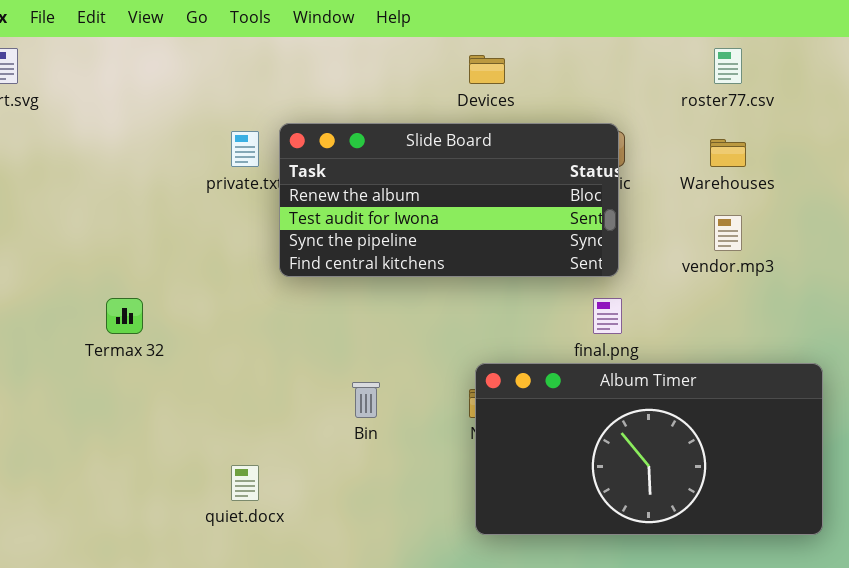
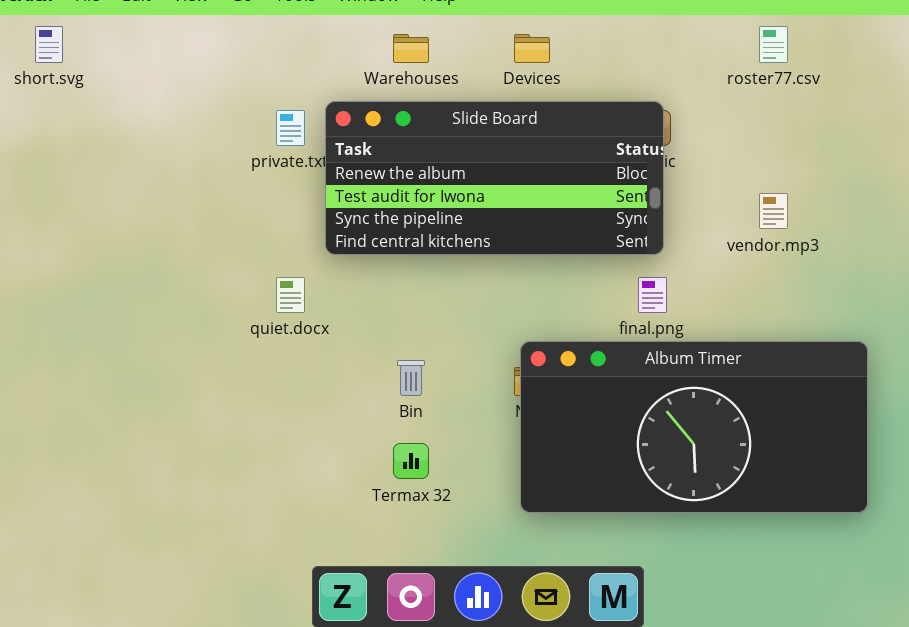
Warehouses: [710,139,746,167] -> [393,34,429,63], moved
Termax 32: [106,298,143,334] -> [393,443,429,479], moved
quiet.docx: [231,465,259,501] -> [276,277,305,313], moved

